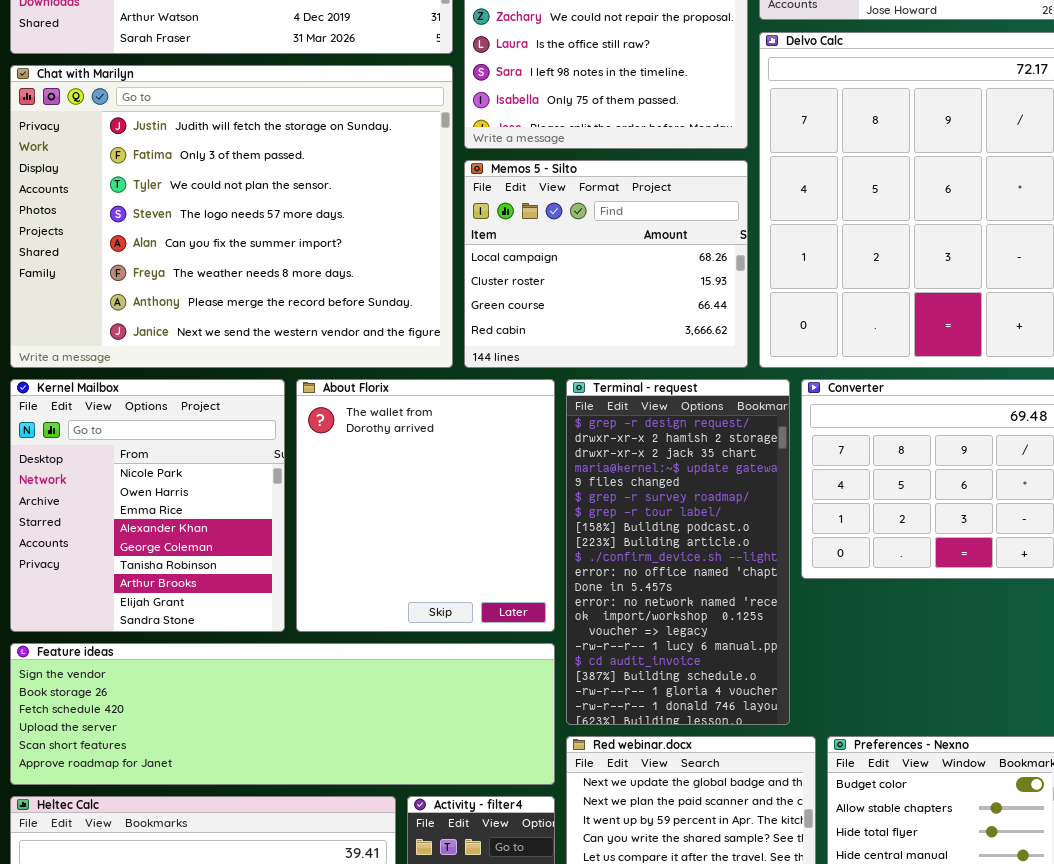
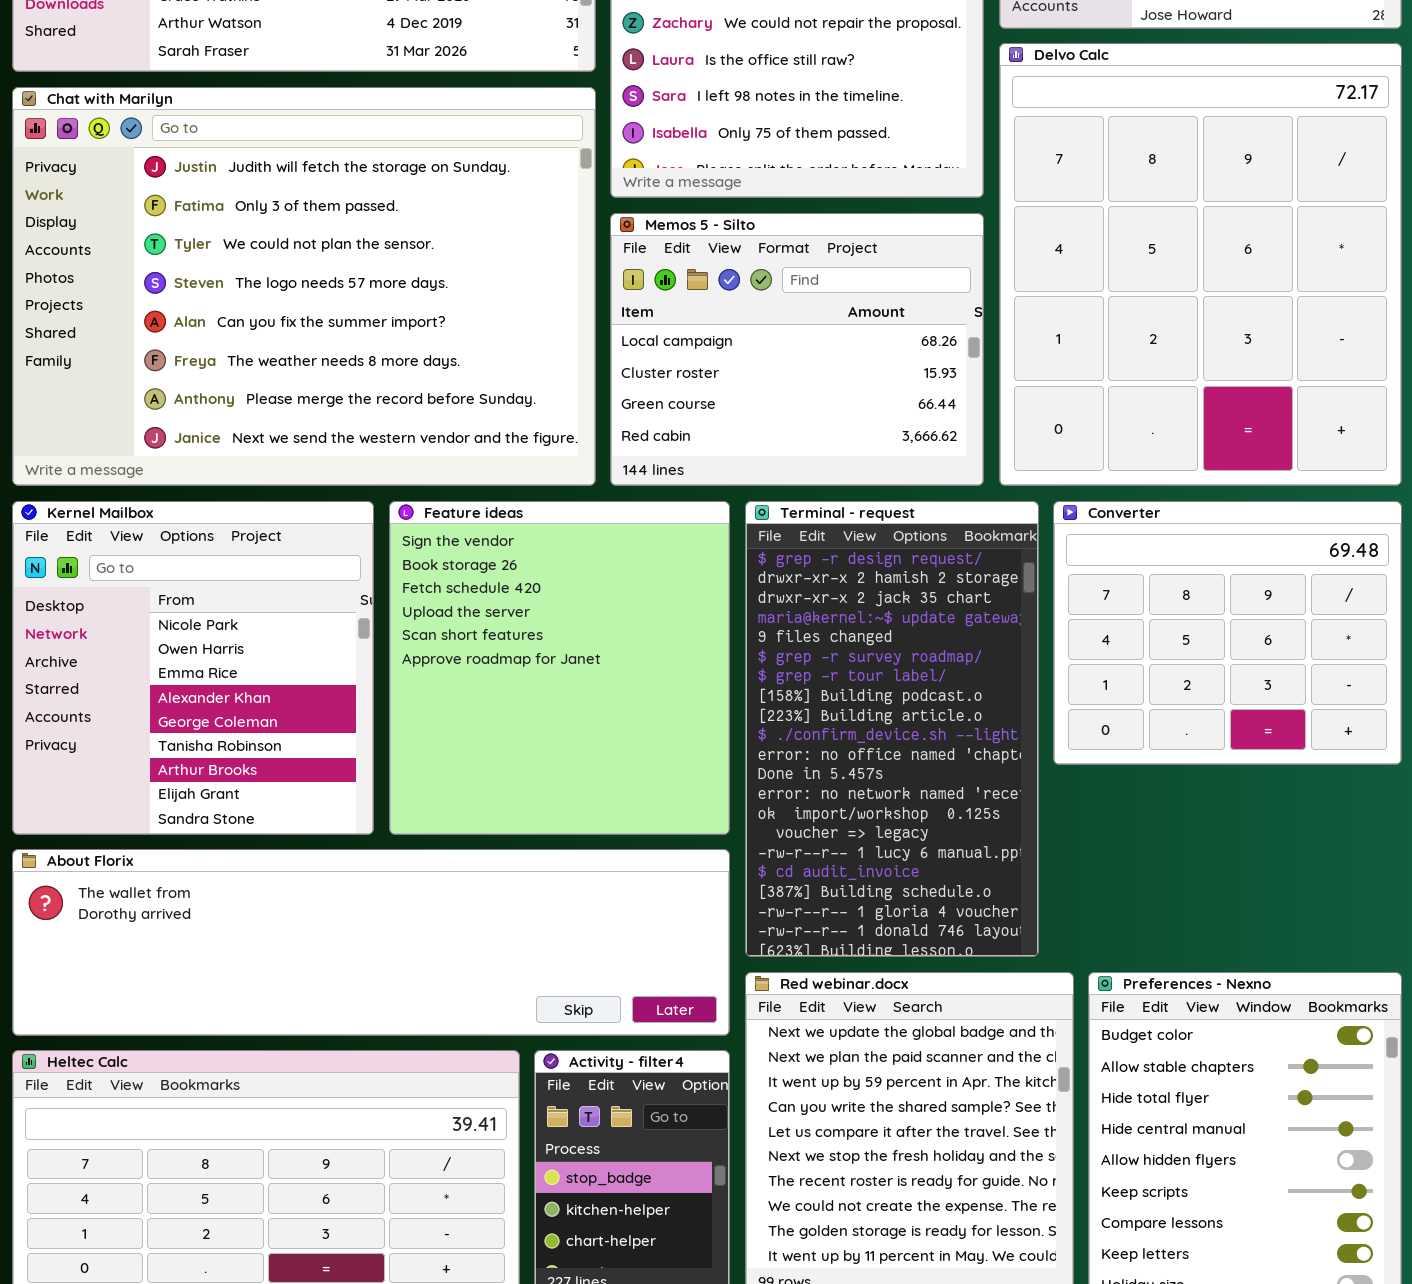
About Florix: [296,379,555,632] -> [12,849,730,1036], moved, resized
Feature ideas: [10,643,555,785] -> [389,501,730,835], moved, resized

